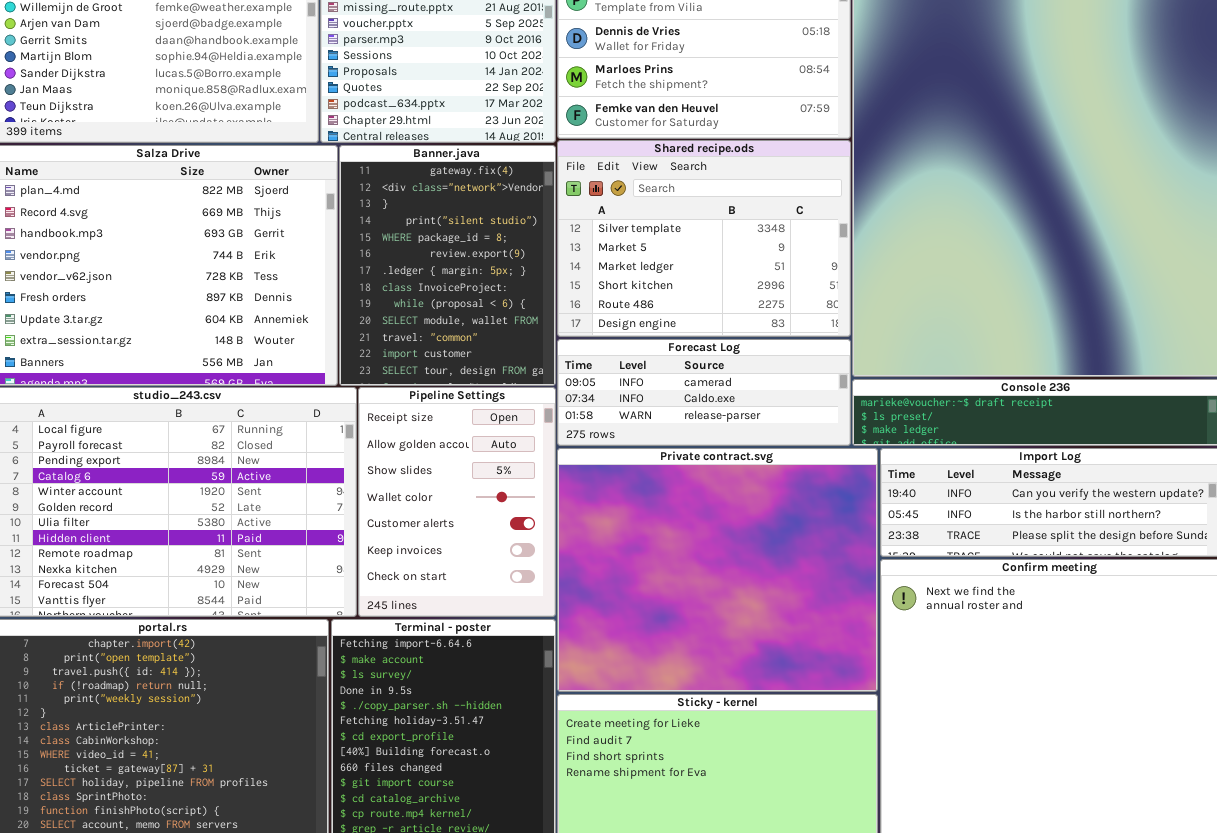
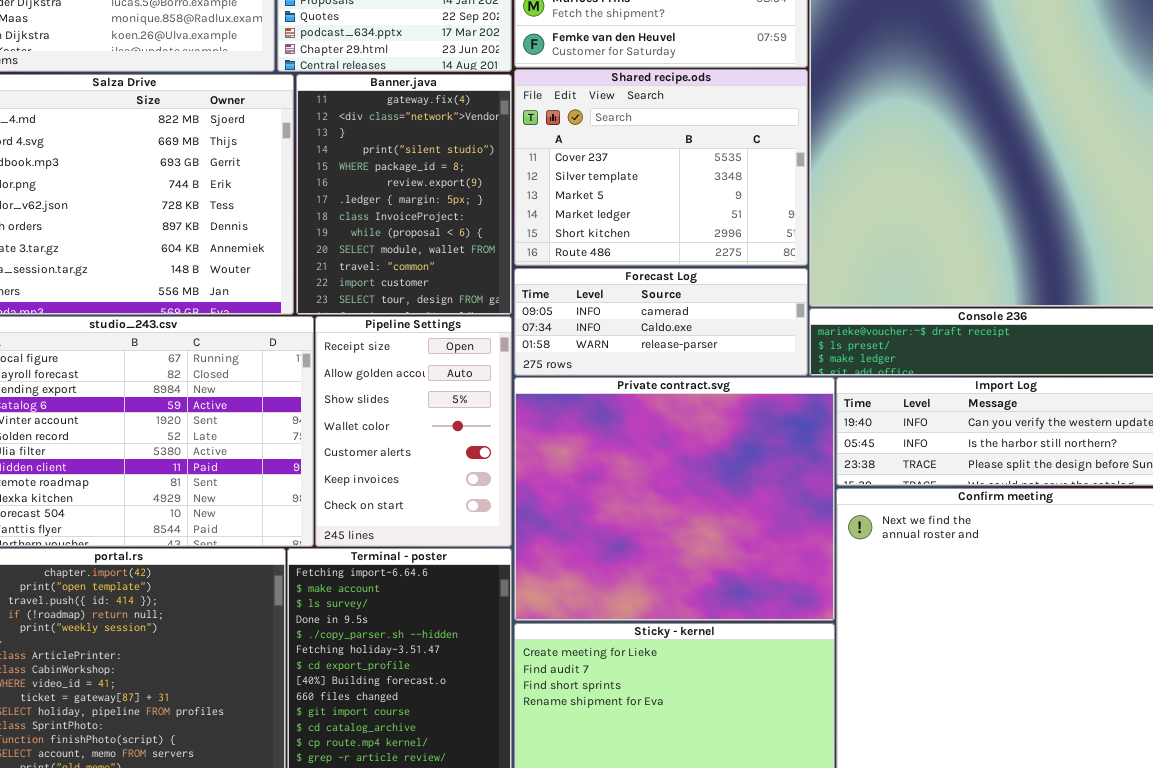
Shared recipe.ods: [557,140,851,337] -> [514,69,808,266], scrolled up 1 row

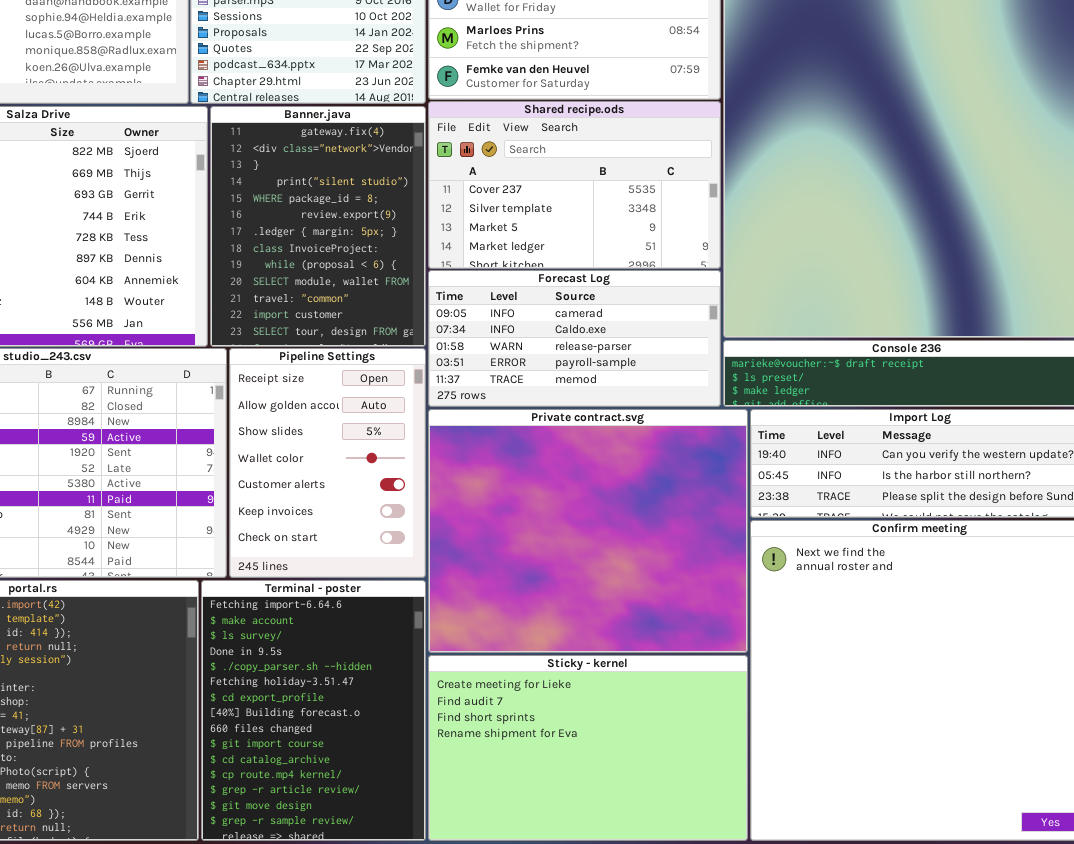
Shared recipe.ods: [514,69,808,266] -> [428,101,721,269], resized
Forecast Log: [514,268,808,376] -> [428,270,721,407], resized

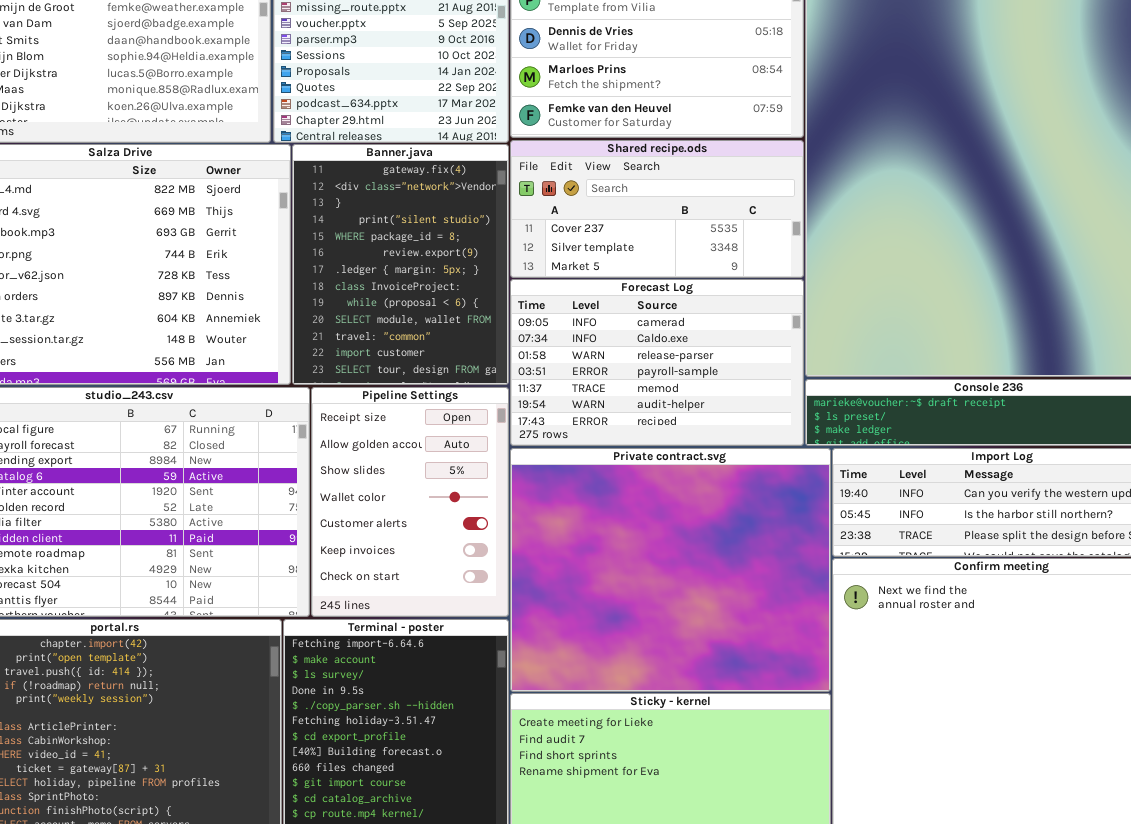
Shared recipe.ods: [428,101,721,269] -> [510,140,804,278], resized
Forecast Log: [428,270,721,407] -> [510,279,804,446], resized

